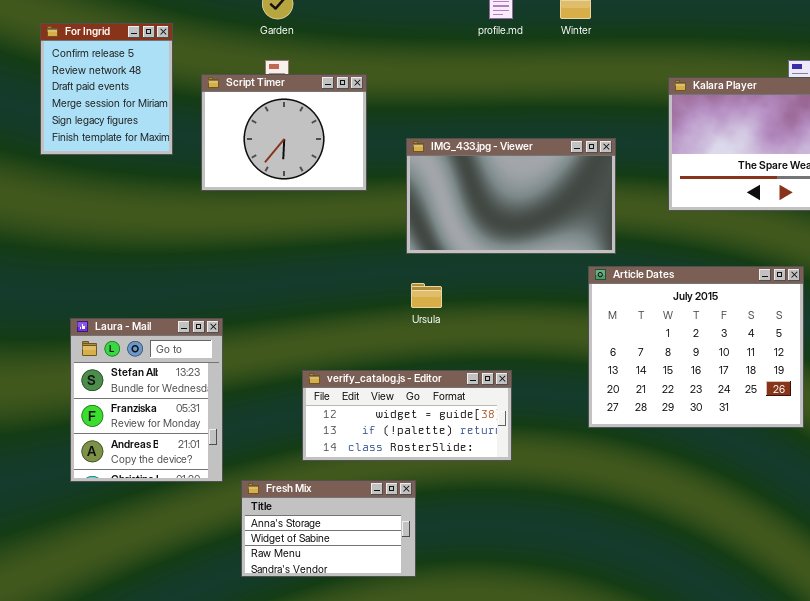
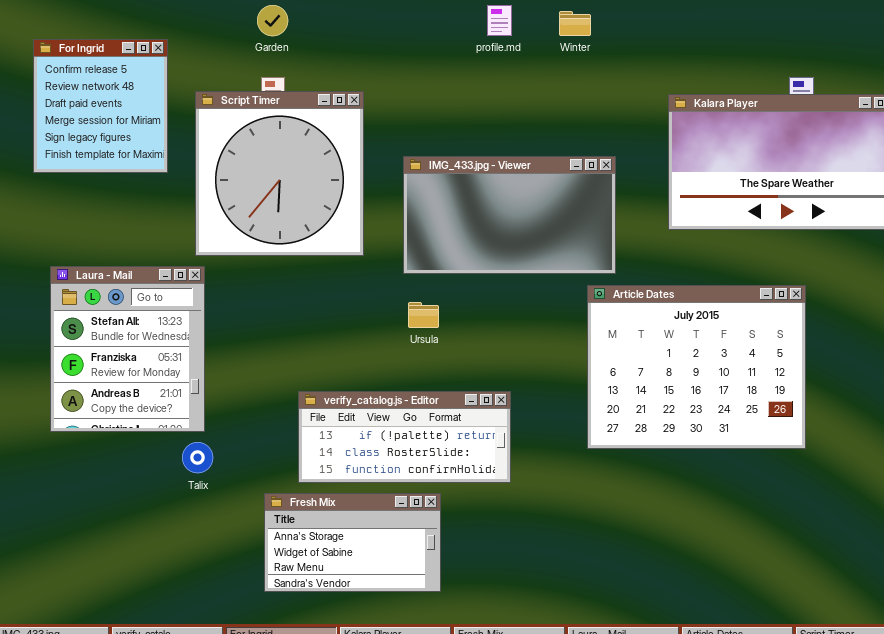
Script Timer: [201,74,367,191] -> [195,91,364,256], resized
Laura - Mail: [70,318,223,482] -> [50,266,205,432], moved
verify_catalog.js - Editor: [302,370,512,461] -> [298,391,511,483], scrolled down 1 row
Fresh Mix: [241,480,416,577] -> [264,493,441,592], moved

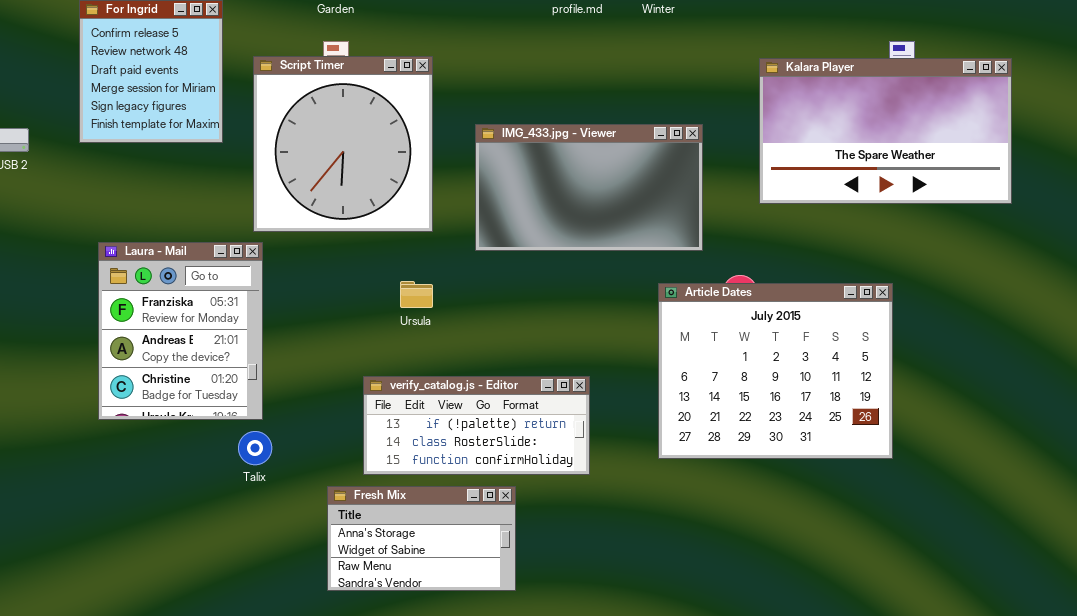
Laura - Mail: [50,266,205,432] -> [98,242,263,420], scrolled down 1 row
Article Dates: [587,285,806,449] -> [658,283,893,459], moved
Ursula: [408,302,439,328] -> [400,281,433,308], moved

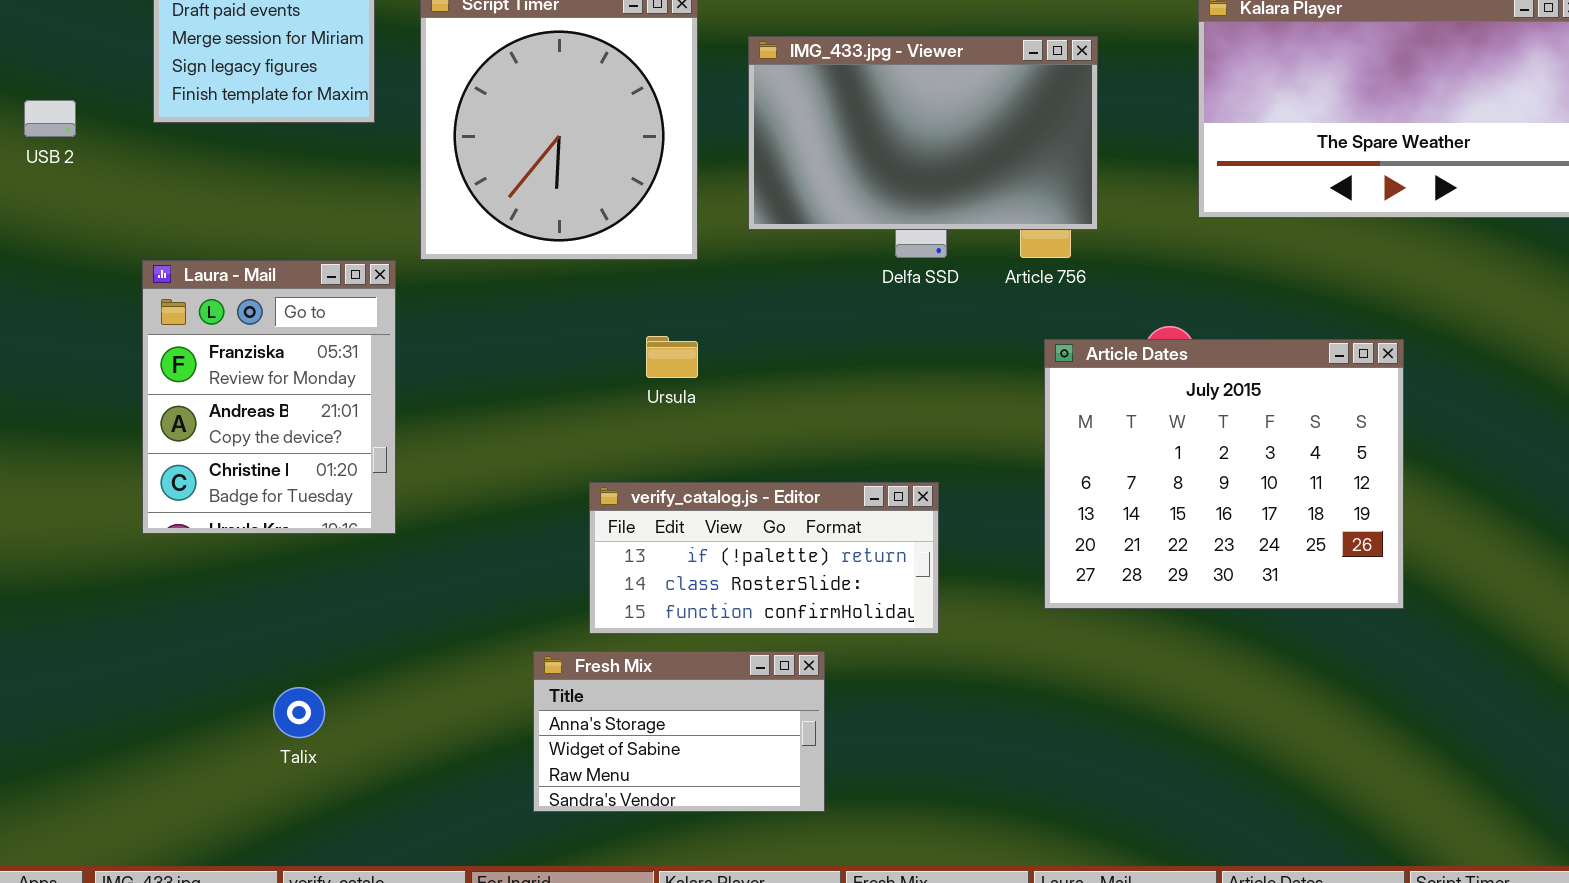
IMG_433.jpg - Viewer: [475,124,703,251] -> [748,36,1098,230], moved
Laura - Mail: [98,242,263,420] -> [142,260,396,534], moved
Talix: [238,431,272,465] -> [273,687,325,738], moved

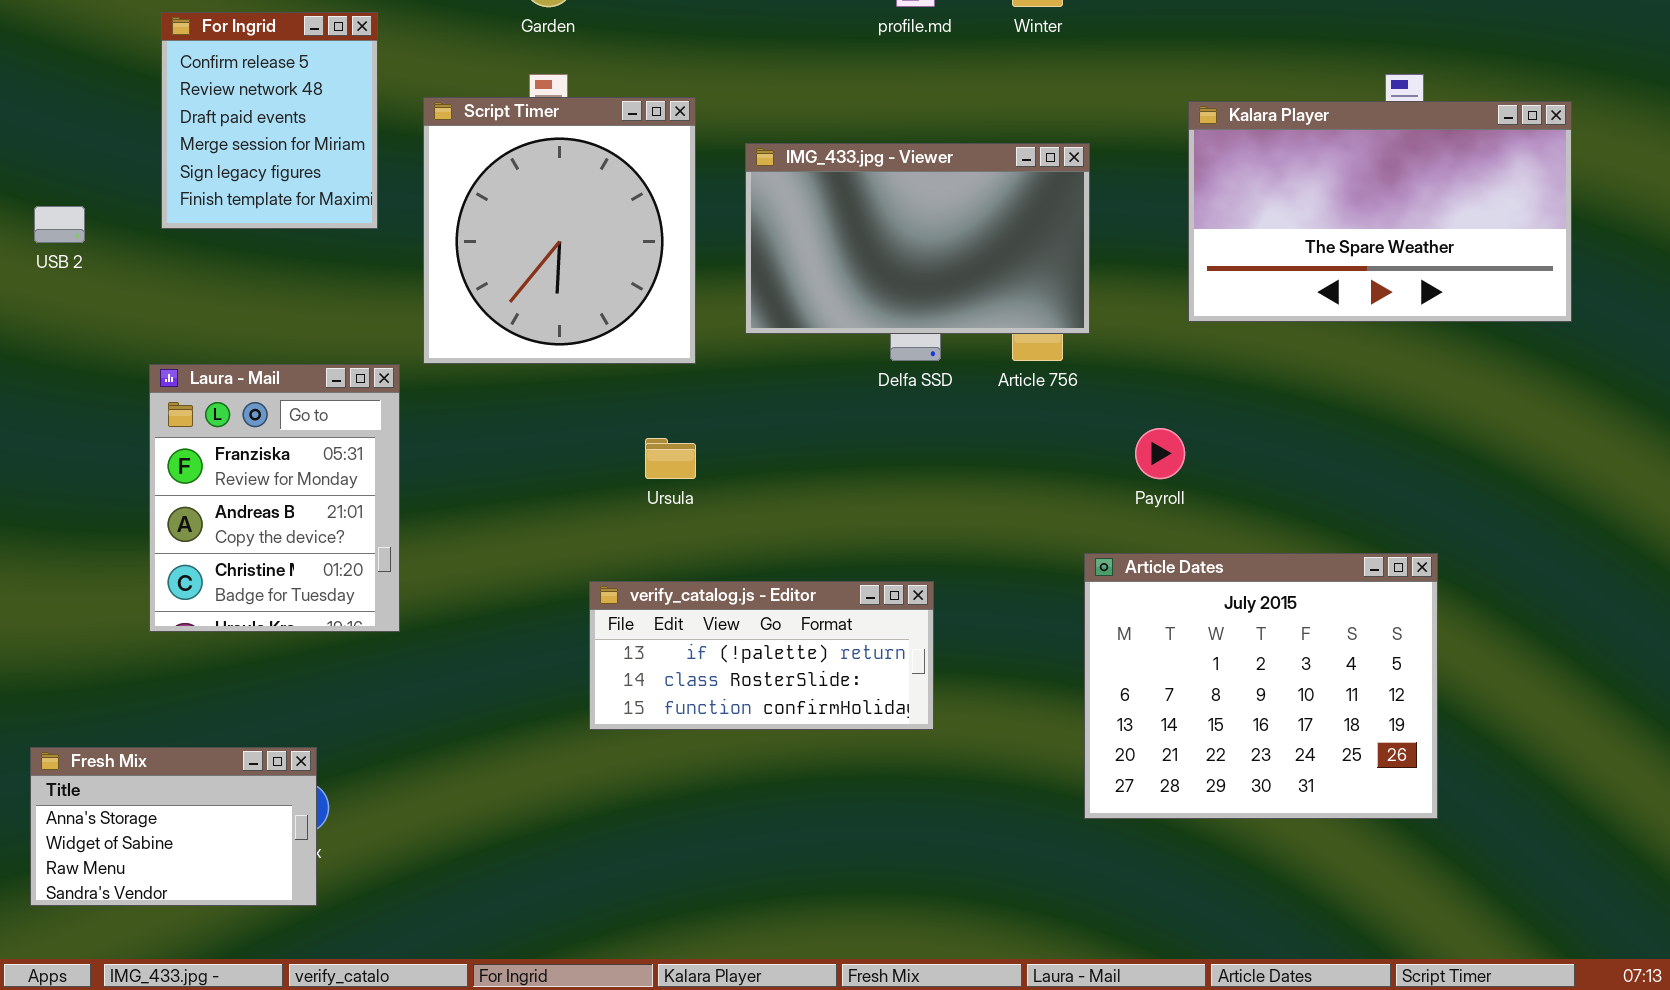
Article Dates: [1044,339,1404,609] -> [1084,553,1438,819], moved
Fresh Mix: [533,651,825,812] -> [30,747,317,906], moved

